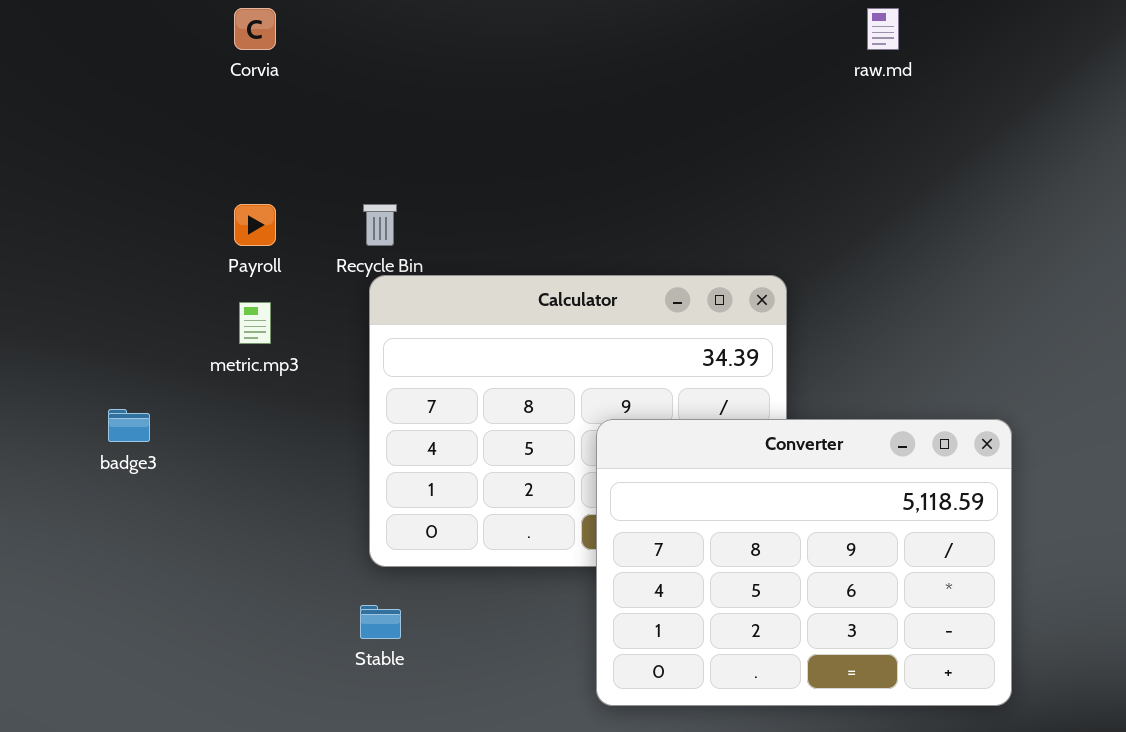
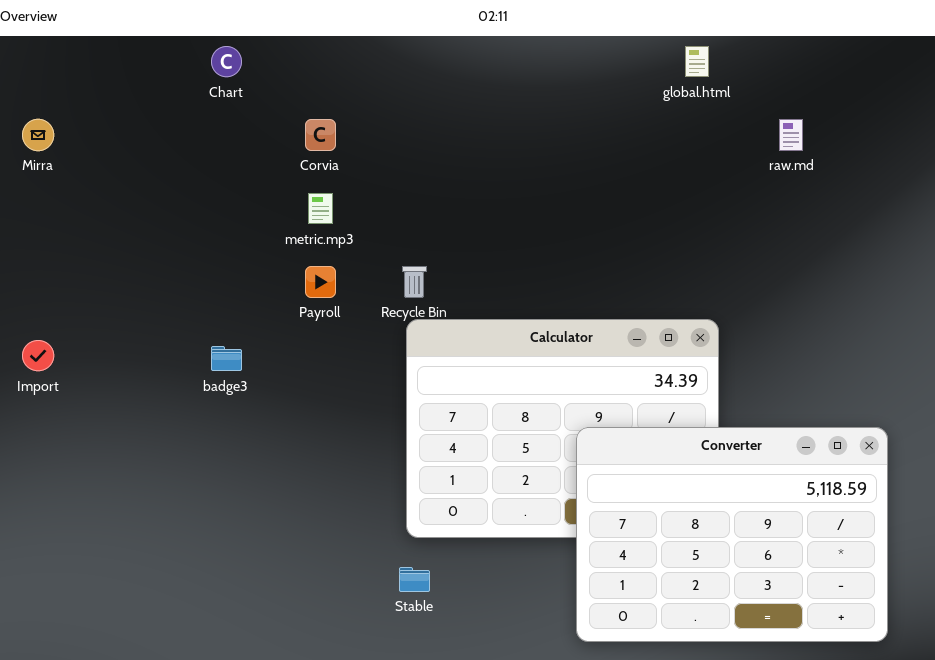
metric.mp3: [239,302,271,344] -> [308,193,333,224], moved
badge3: [108,409,150,442] -> [211,346,242,371], moved

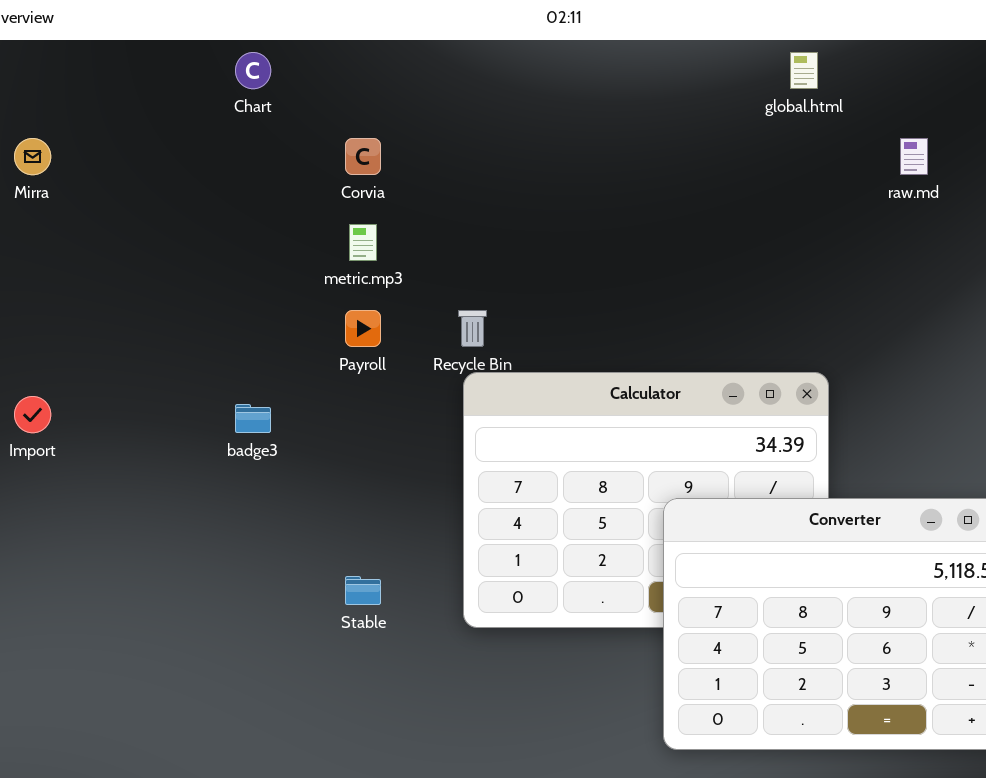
Stable: [399,567,430,592] -> [345,576,381,605], moved

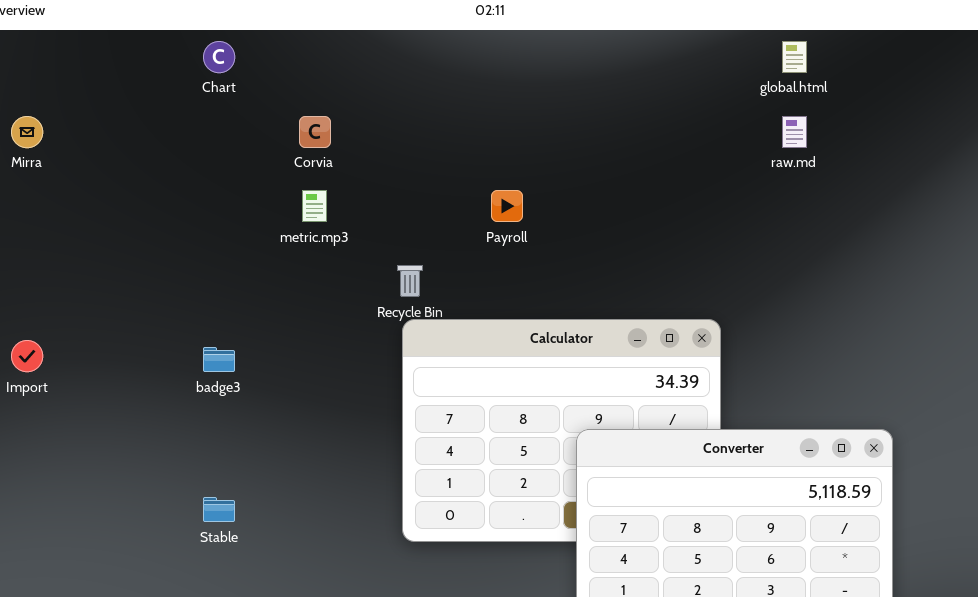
global.html: [790,52,818,89] -> [782,41,807,73], moved
Payroll: [345,310,381,347] -> [491,190,523,222], moved
Stable: [345,576,381,605] -> [203,497,235,522], moved

